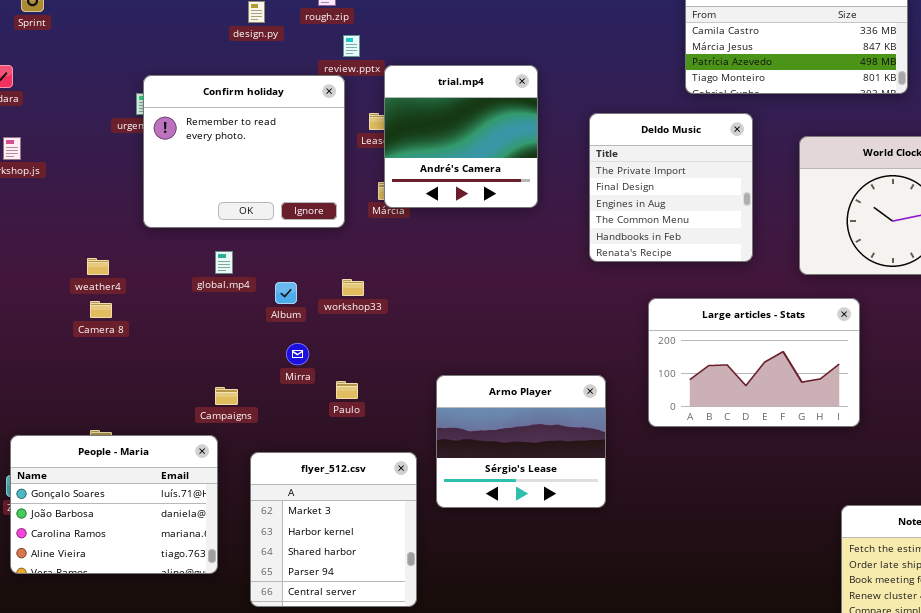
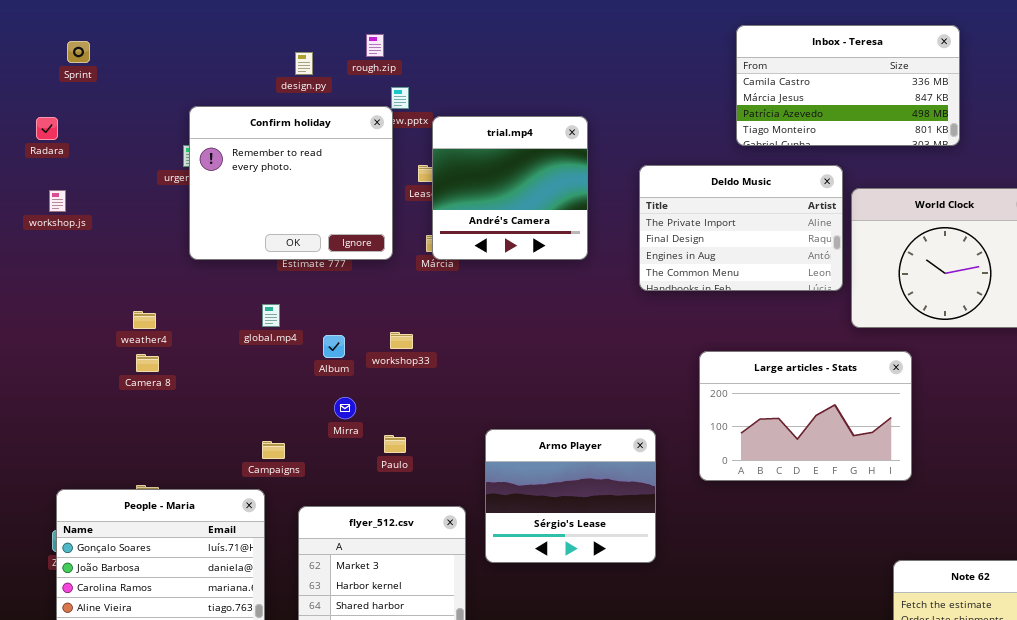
Confirm holiday: [143,75,345,228] -> [189,106,393,260], moved
Deldo Music: [589,113,753,262] -> [639,165,843,291], resized

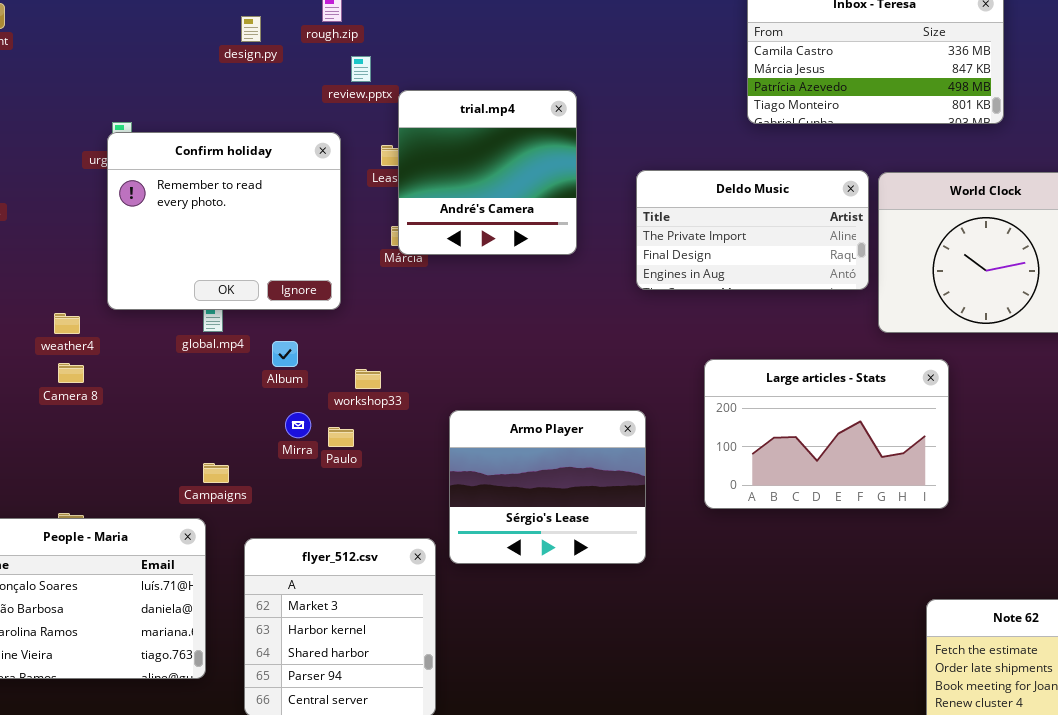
Confirm holiday: [189,106,393,260] -> [107,132,341,310], moved
Deldo Music: [639,165,843,291] -> [636,170,869,290], resized
workshop33: [390,332,413,349] -> [355,369,381,389], moved
Armo Player: [485,429,656,563] -> [449,410,646,564], moved
Paulo: [384,435,406,453] -> [328,427,354,447], moved

